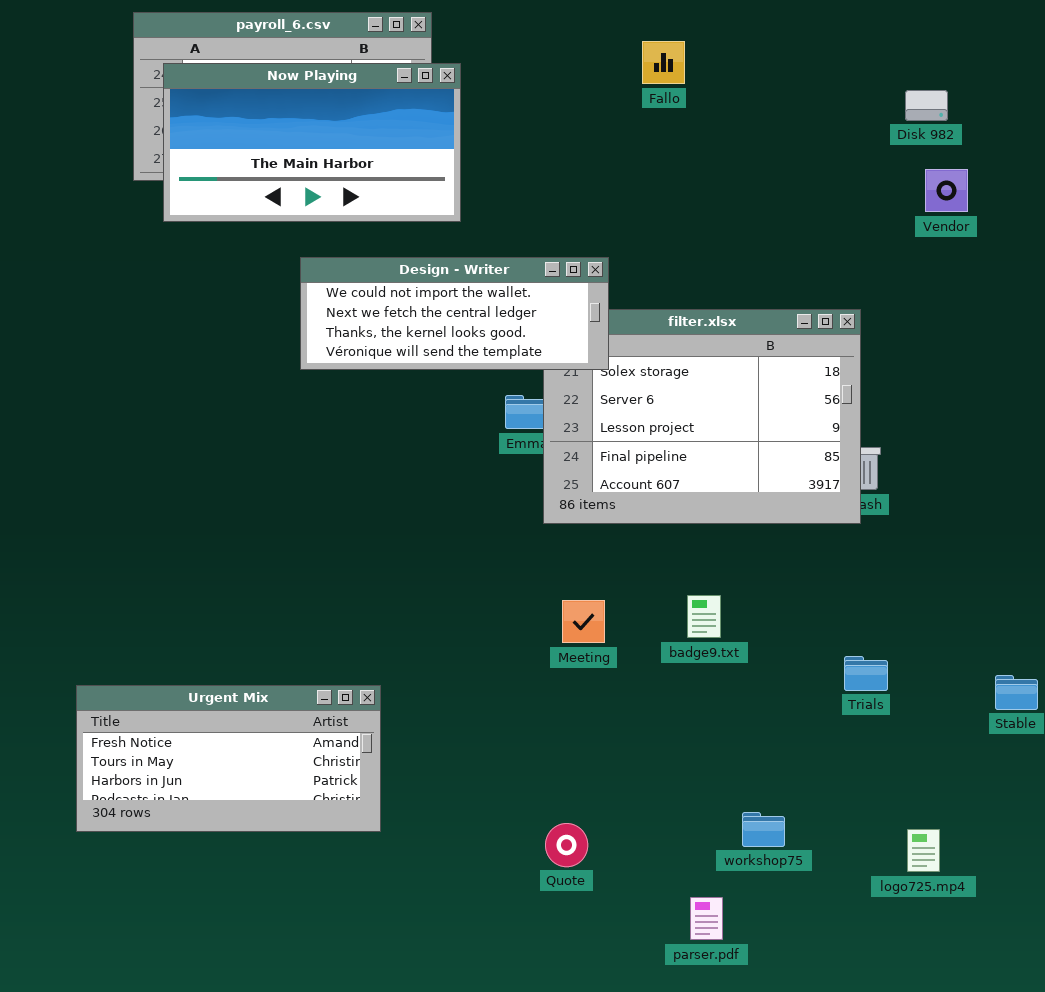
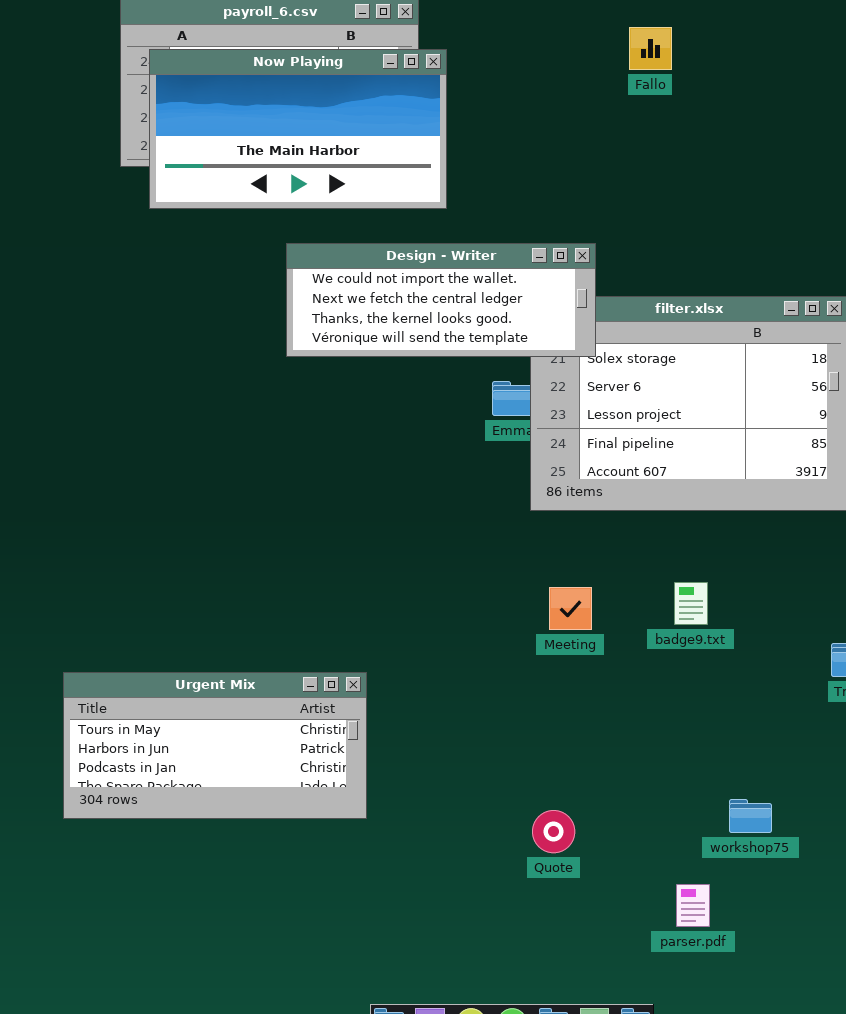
Urgent Mix: [76,685,381,832] -> [63,672,367,819], scrolled down 1 row

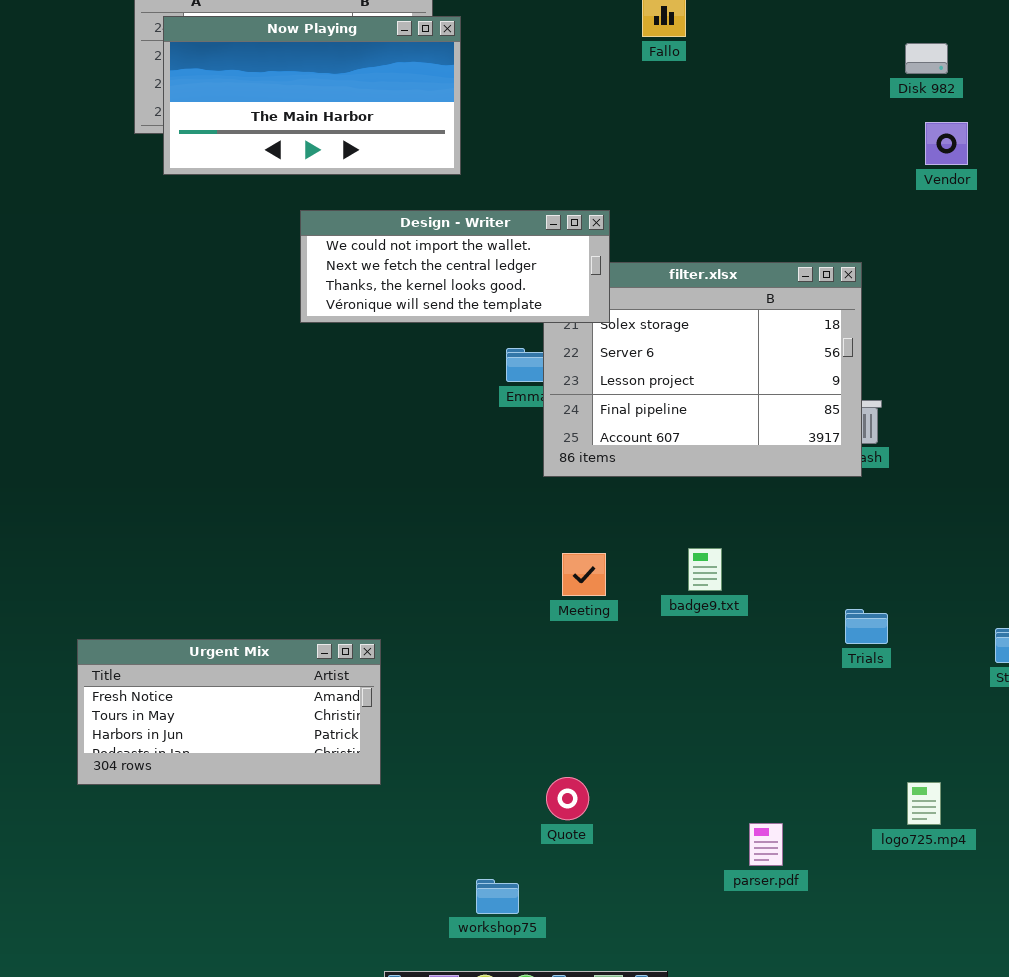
Urgent Mix: [63,672,367,819] -> [77,639,381,785], scrolled up 1 row
workshop75: [729,799,772,833] -> [476,879,519,914], moved
parser.pdf: [676,884,710,927] -> [749,823,783,866], moved

